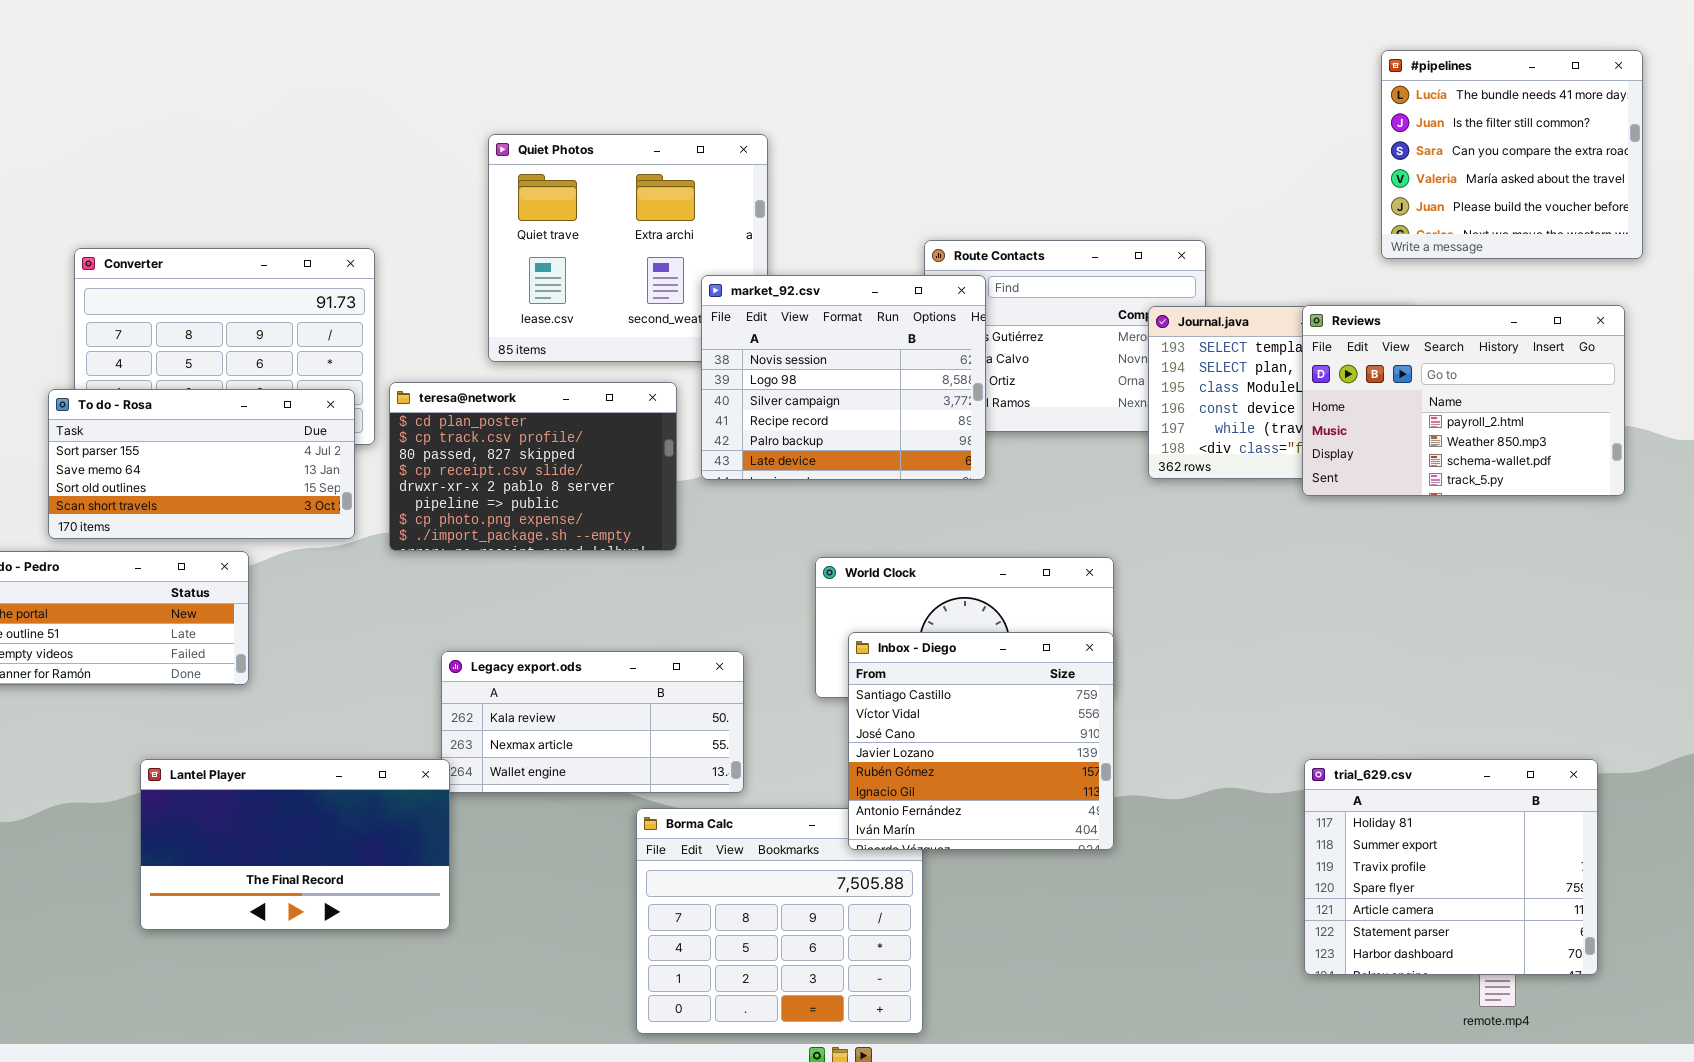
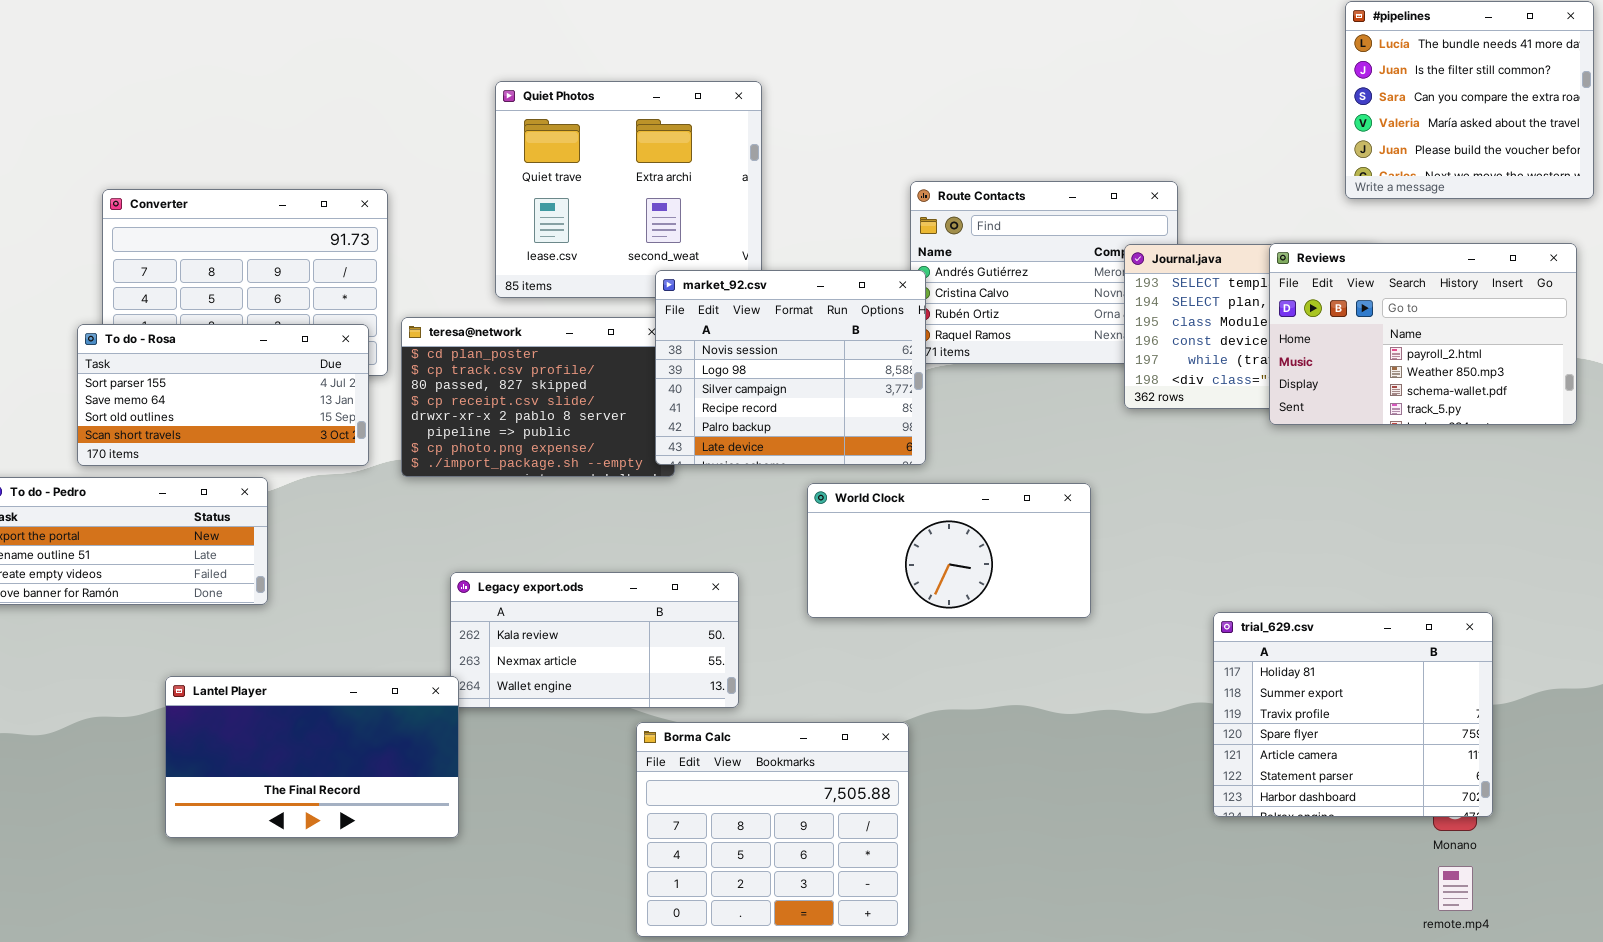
market_92.csv: [701,275,986,480] -> [655,270,926,465], moved
Inbox - Diego: [848,632,1114,850] -> none, closed
trial_629.csv: [1304,759,1598,975] -> [1213,612,1493,817], moved

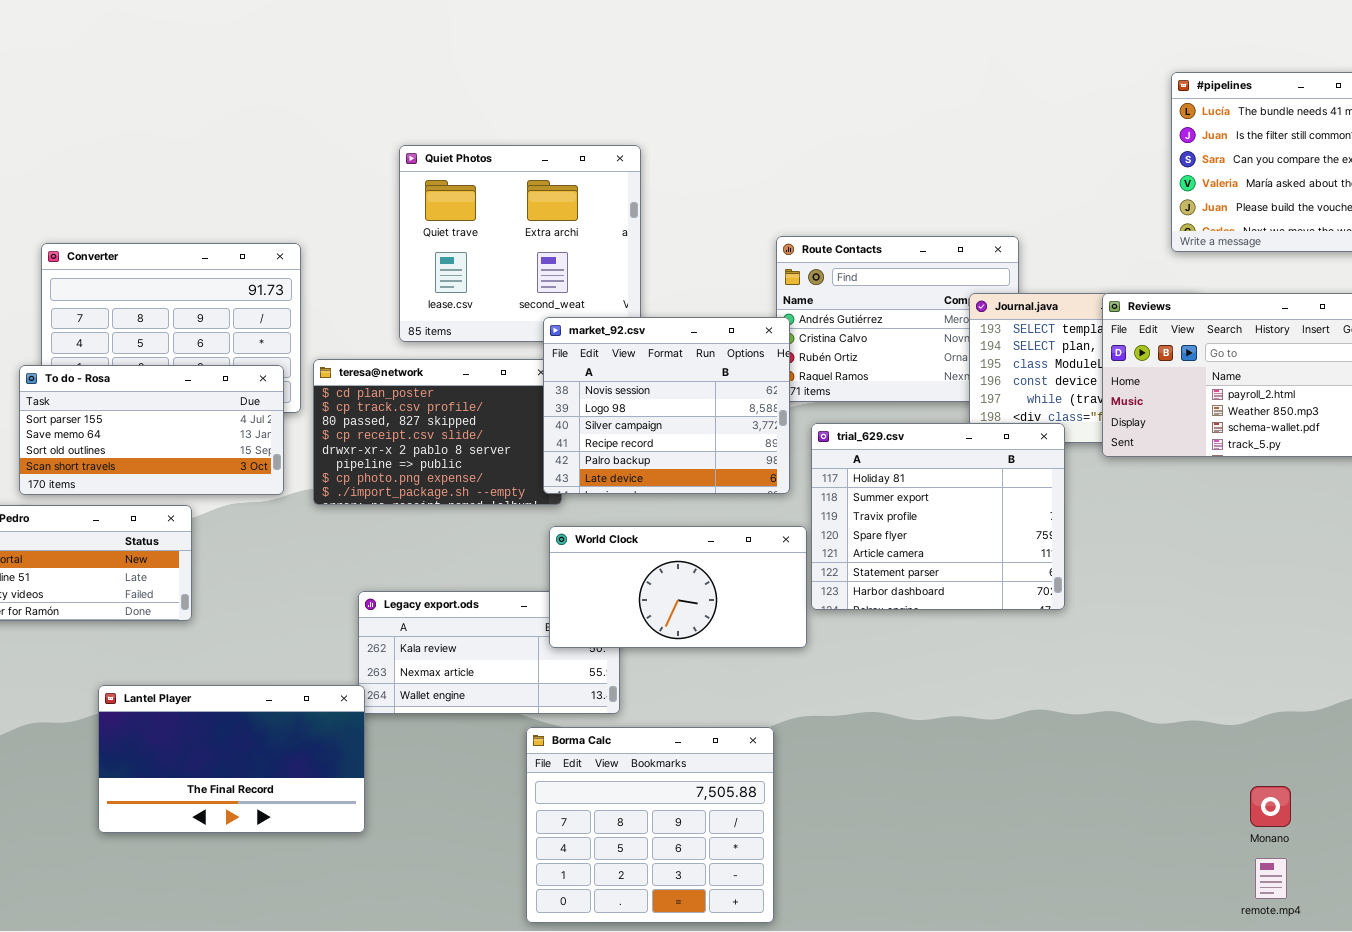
World Clock: [807,483,1091,618] -> [549,526,807,648], moved
trial_629.csv: [1213,612,1493,817] -> [811,423,1065,610], moved

